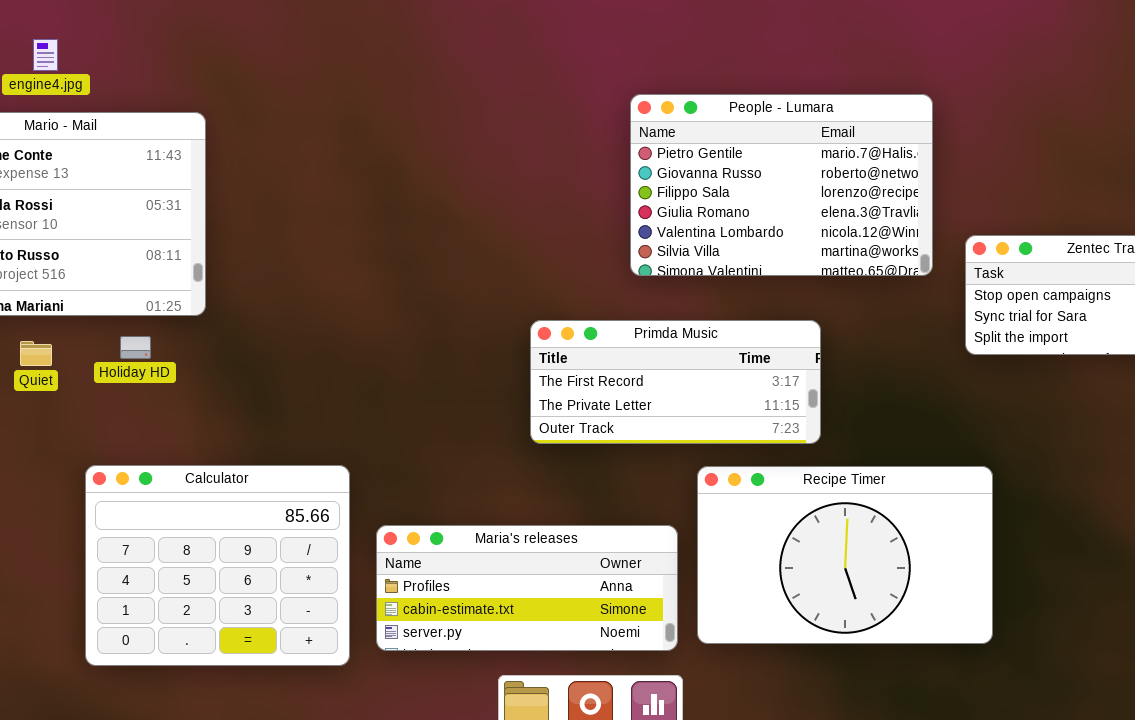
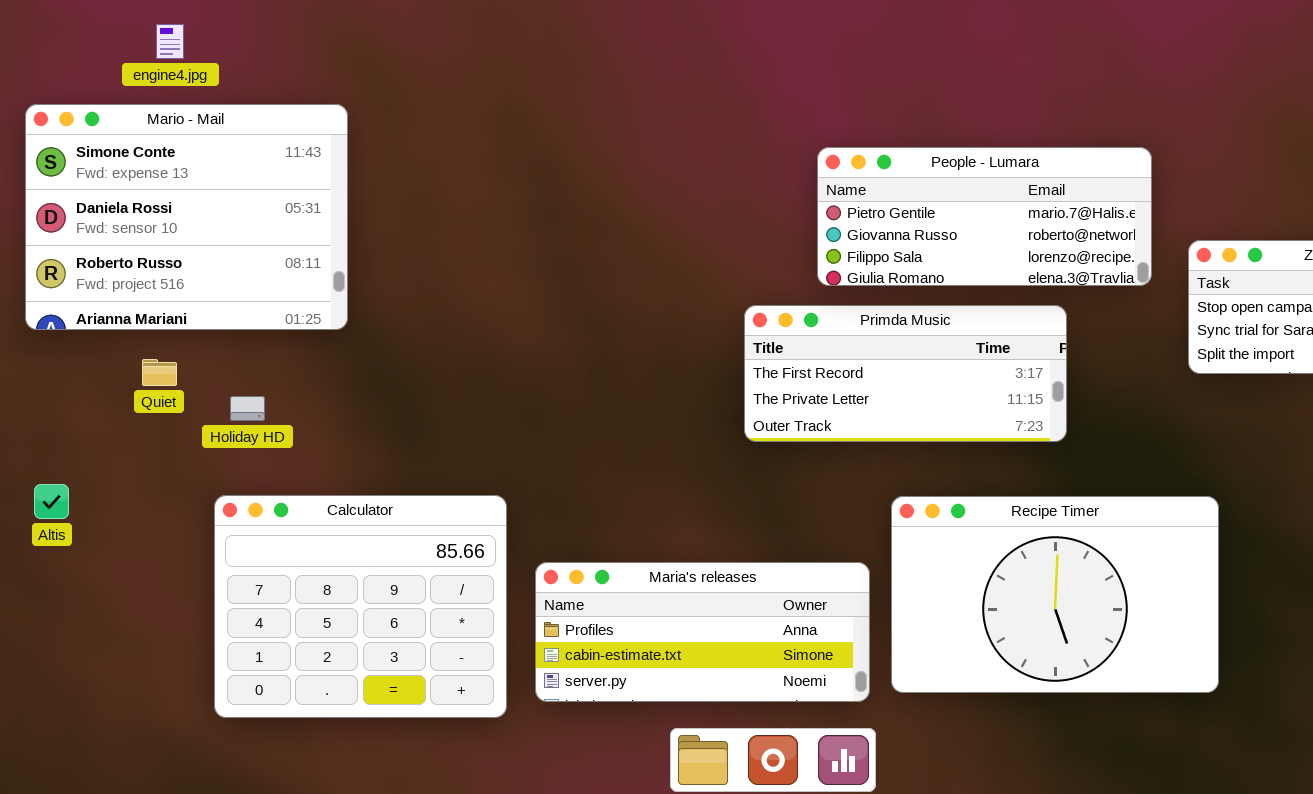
People - Lumara: [630,94,933,276] -> [817,147,1152,286], resized
Primda Music: [530,320,821,444] -> [744,305,1067,442], moved
Holiday HD: [120,336,151,359] -> [230,396,265,421], moved

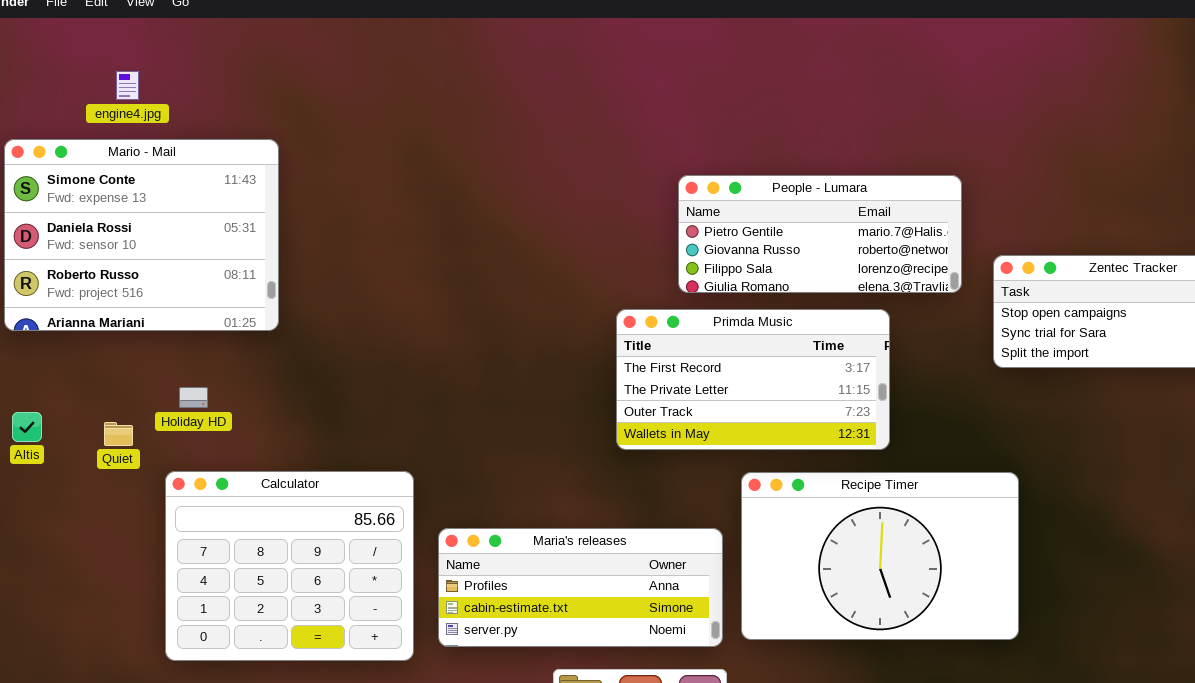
Primda Music: [744,305,1067,442] -> [616,309,890,450], resized
Quiet: [142,359,177,386] -> [104,422,133,446], moved
Altis: [34,484,69,519] -> [12,412,42,442], moved

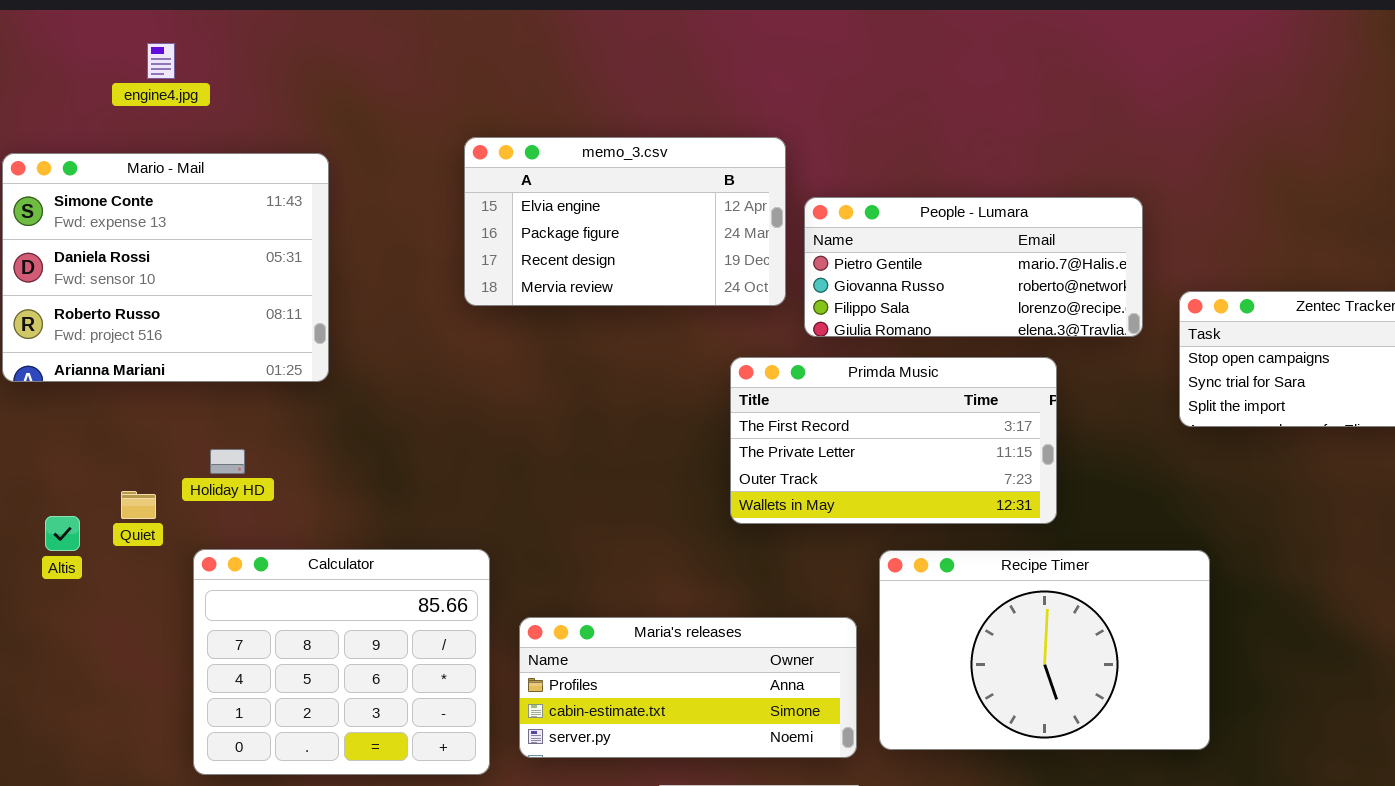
engine4.jpg: [116,71,139,100] -> [147,43,175,79], moved
memo_3.csv: none -> [464,137,786,306], opened
Altis: [12,412,42,442] -> [45,516,80,551], moved

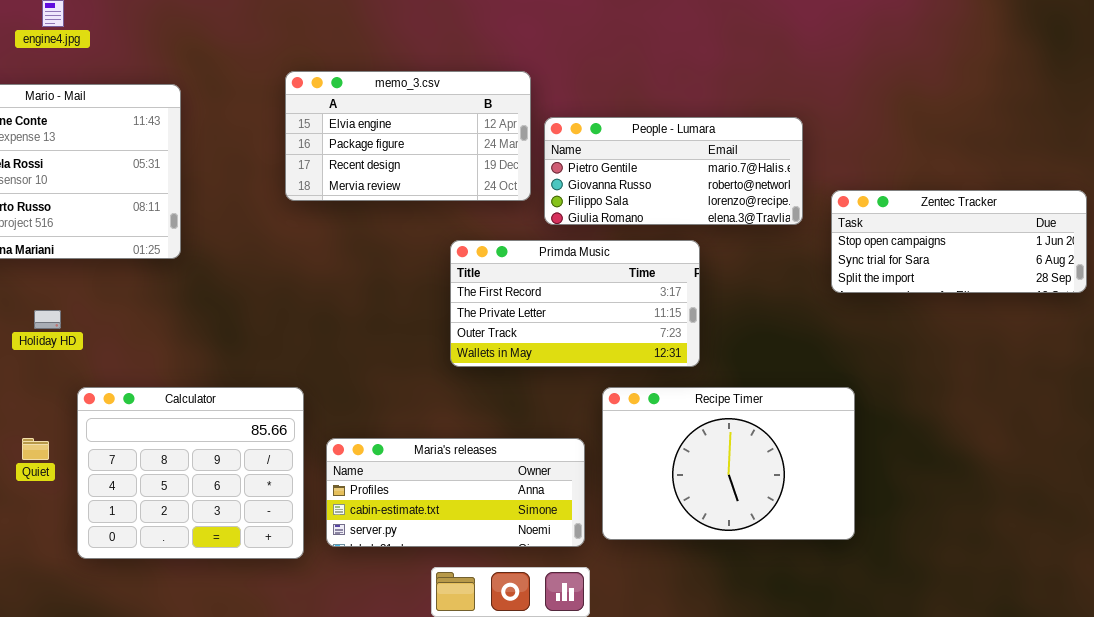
Primda Music: [730,357,1057,524] -> [450,240,700,367], moved
Holiday HD: [210,449,245,474] -> [34,310,61,329], moved
Quiet: [121,491,156,519] -> [22,438,49,460], moved

